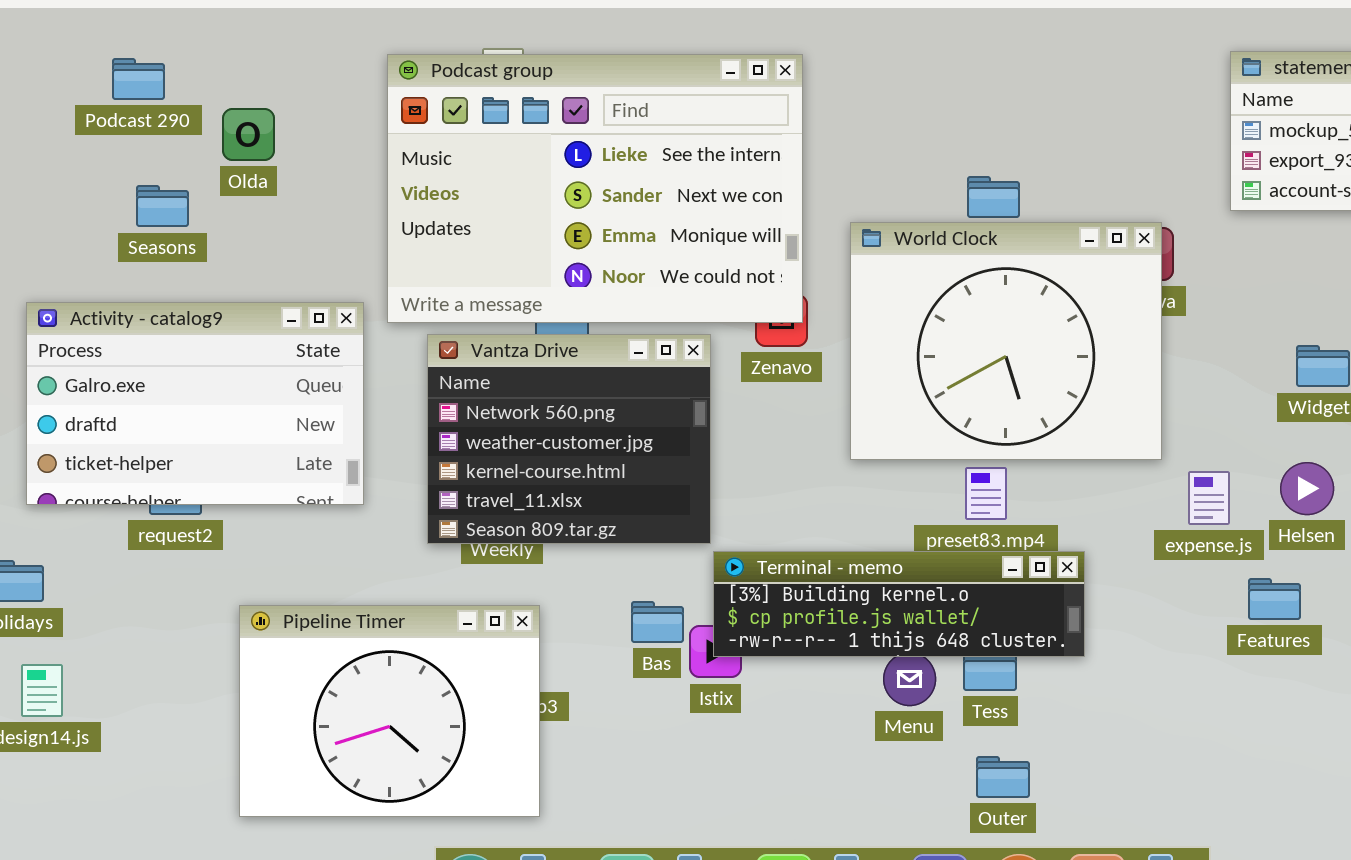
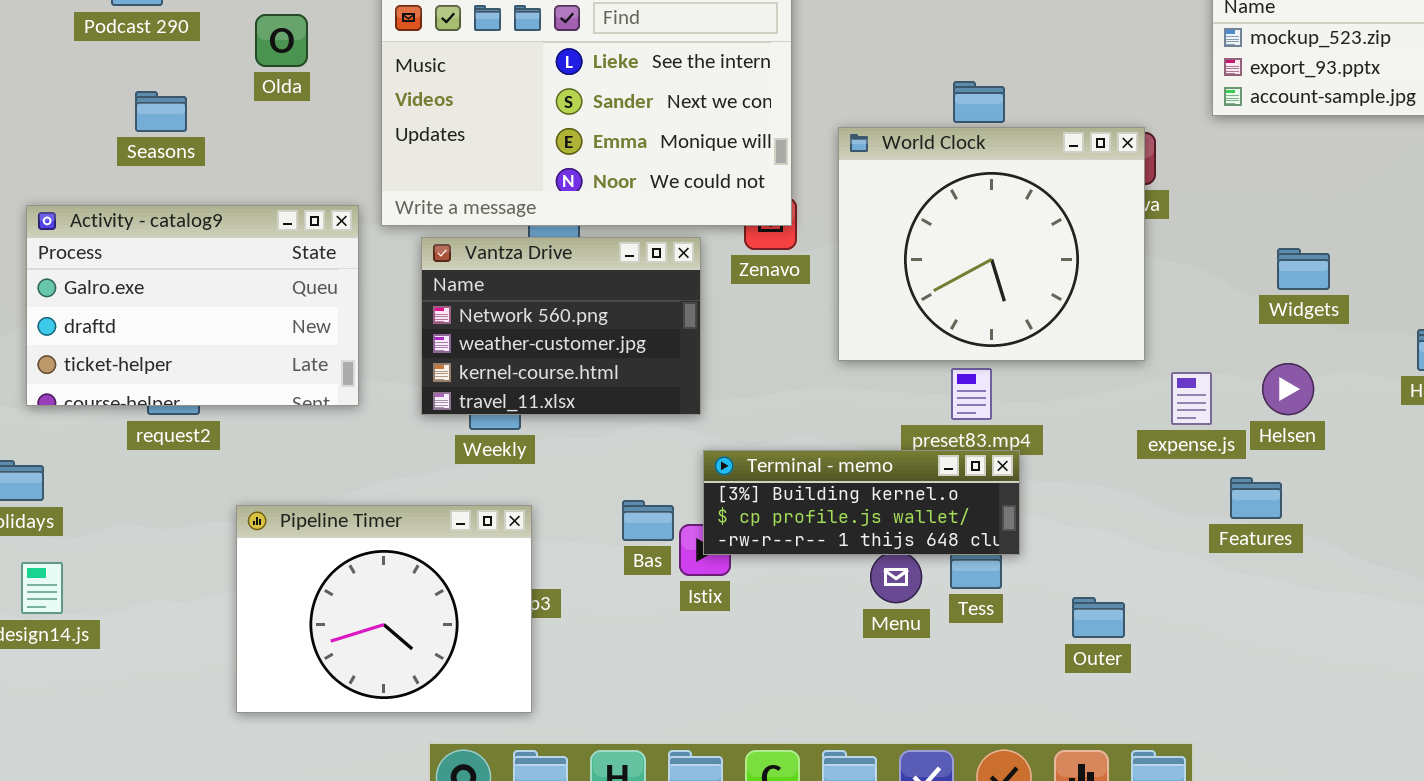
Olda: [222,108,275,161] -> [255,14,308,67], moved
Vantza Drive: [427,334,711,544] -> [421,237,701,415], resized
Terminal - memo: [713,551,1085,657] -> [703,450,1020,555], resized
Outer: [976,756,1030,798] -> [1072,597,1125,638], moved

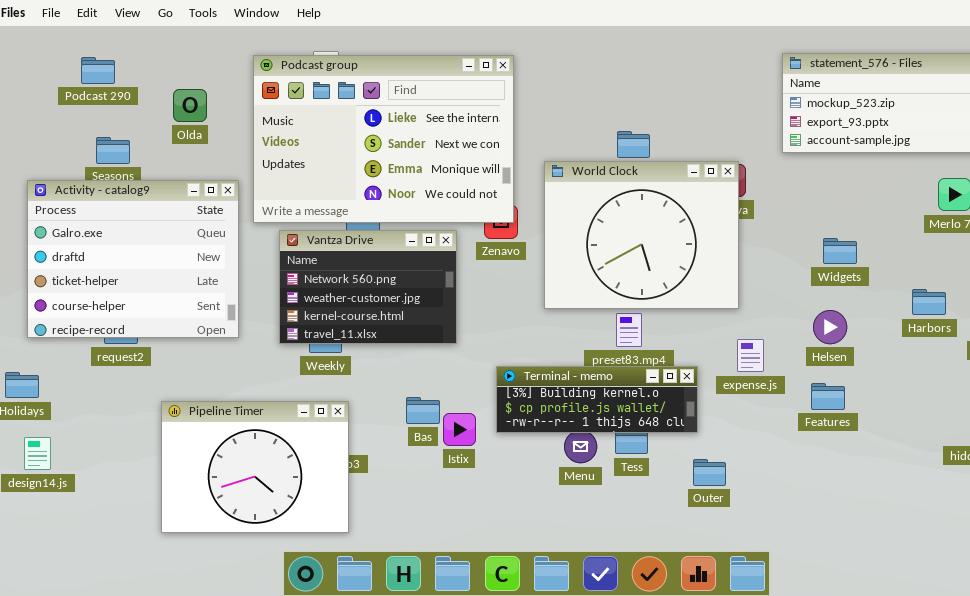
Activity - catalog9: [26,205,359,406] -> [27,180,239,338], resized
expense.js: [1171,372,1212,425] -> [737,339,764,372], moved
Terminal - memo: [703,450,1020,555] -> [496,366,698,433], moved
Features: [1230,477,1282,519] -> [811,383,845,410], moved

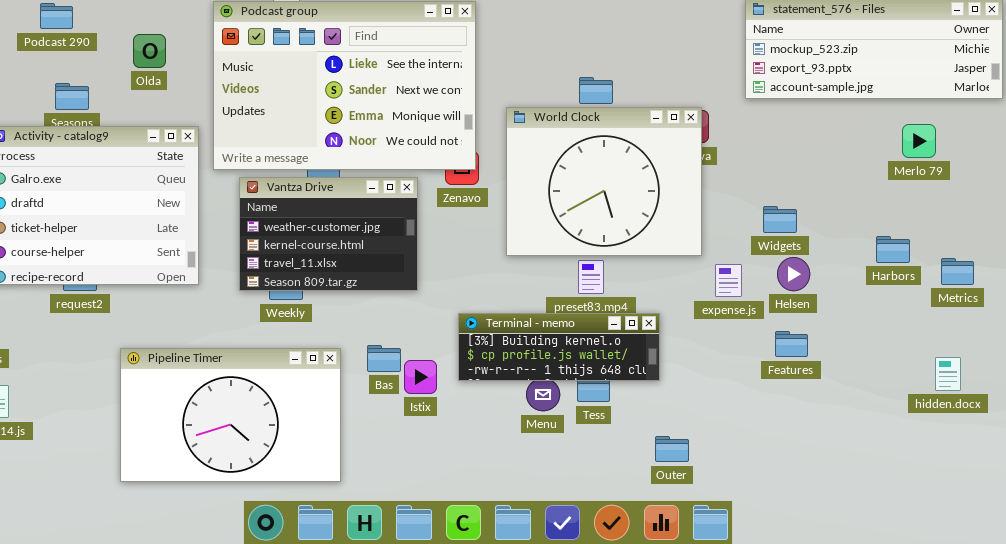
Vantza Drive: [279,230,457,344] -> [239,177,418,291], scrolled down 1 row
Widgets: [823,238,857,264] -> [763,206,797,233], moved
expense.js: [737,339,764,372] -> [715,264,742,297], moved
Pipeline Timer: [161,401,349,533] -> [120,348,341,482], resized
Outer: [693,459,726,486] -> [655,436,689,462], moved

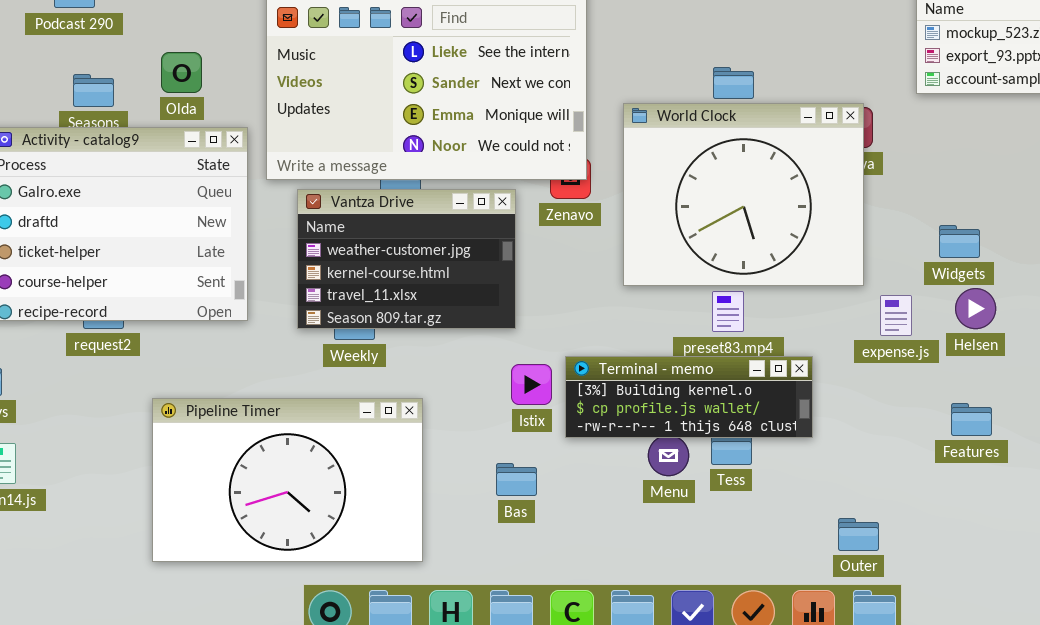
Olda: [133,34,166,68] -> [161,52,202,93], moved
Features: [775,331,808,357] -> [951,403,992,436], moved
Bas: [367,345,401,372] -> [496,463,537,496], moved
Istix: [404,360,437,394] -> [511,364,552,405], moved
Outer: [655,436,689,462] -> [838,518,879,551], moved

